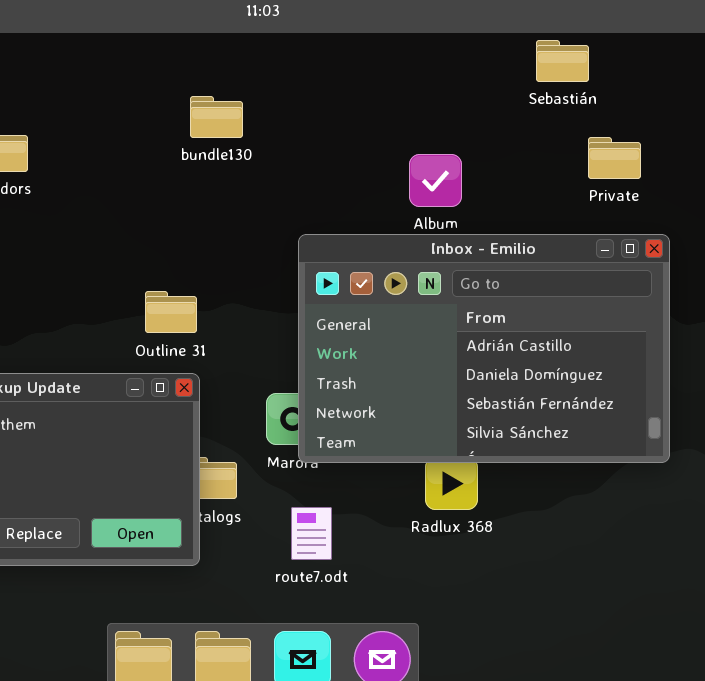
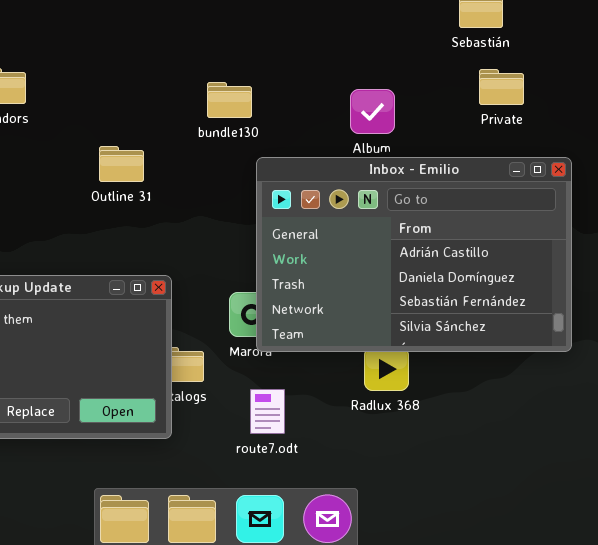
bundle130: [190,96,243,138] -> [207,82,252,118], moved
Private: [588,137,641,179] -> [479,69,524,105], moved
Outline 31: [145,291,197,333] -> [99,146,144,182], moved

